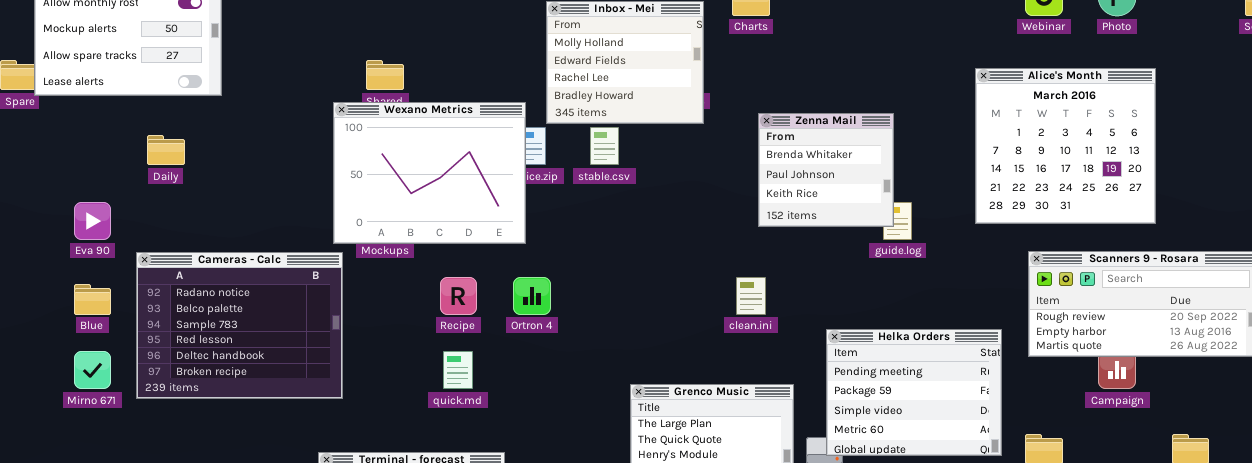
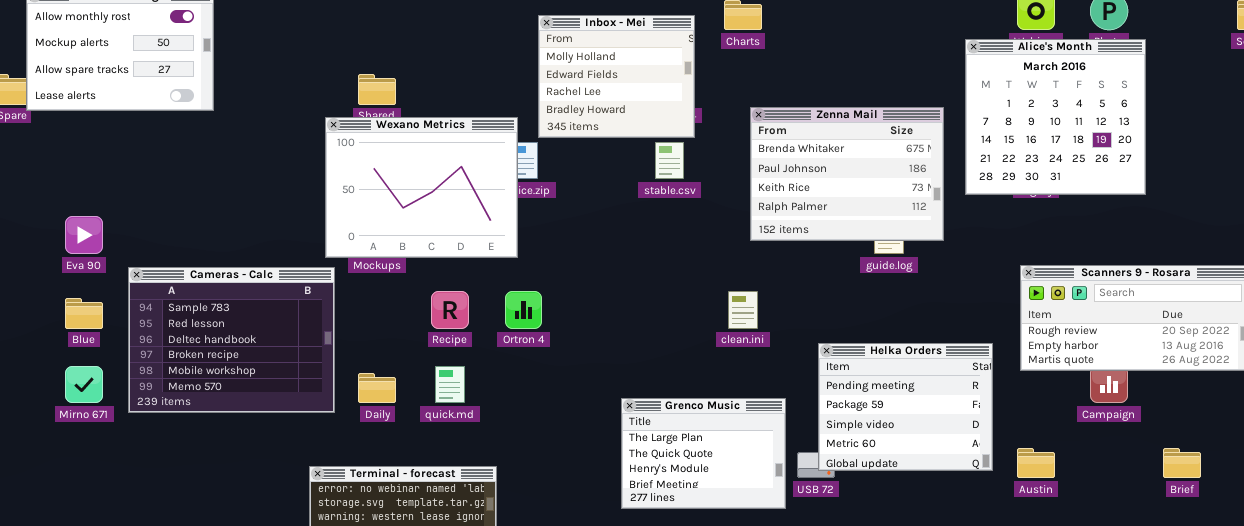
Alice's Month: [975,68,1156,224] -> [965,39,1146,195], moved
Zenna Mail: [758,113,894,227] -> [750,107,944,241], resized
stable.csv: [590,127,619,165] -> [655,142,684,179], moved
Daily: [147,135,185,165] -> [358,373,396,403], moved
Cameras - Calc: [136,252,343,399] -> [128,267,335,413], scrolled down 2 rows

